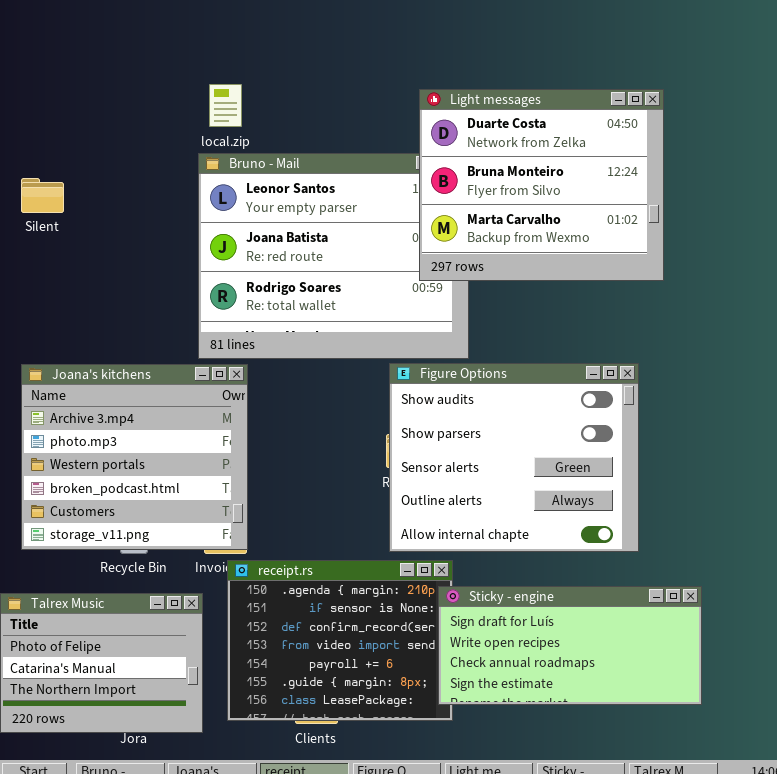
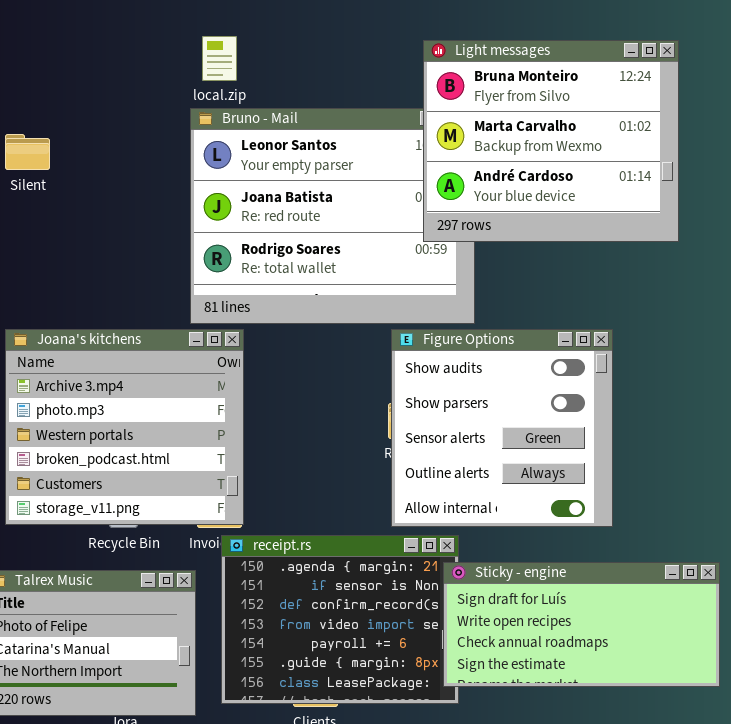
Light messages: [419,89,664,281] -> [423,40,679,242], scrolled down 1 row
Figure Options: [389,363,639,552] -> [391,329,613,527], resized

